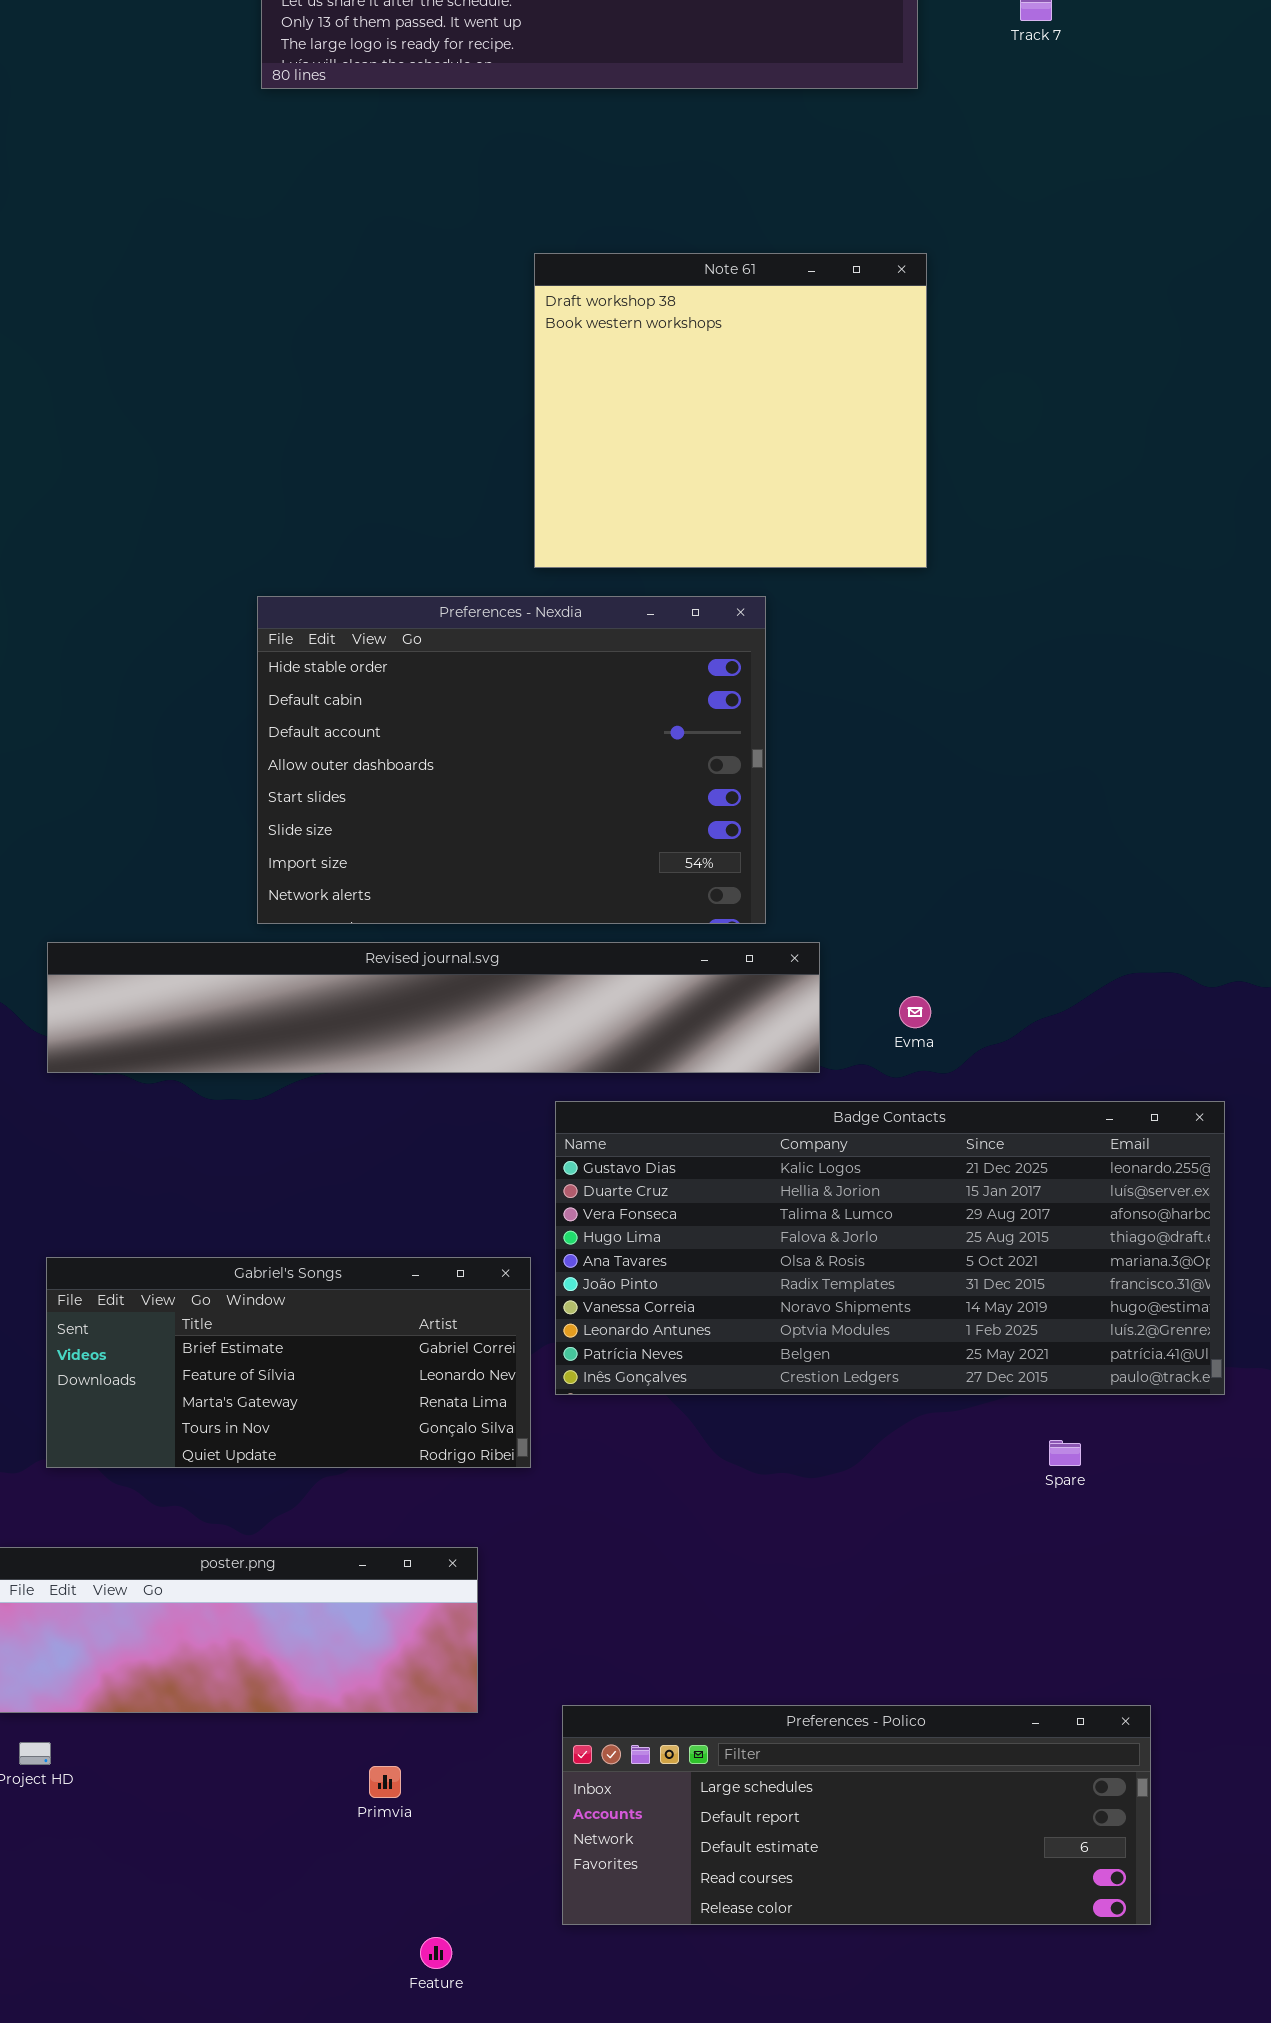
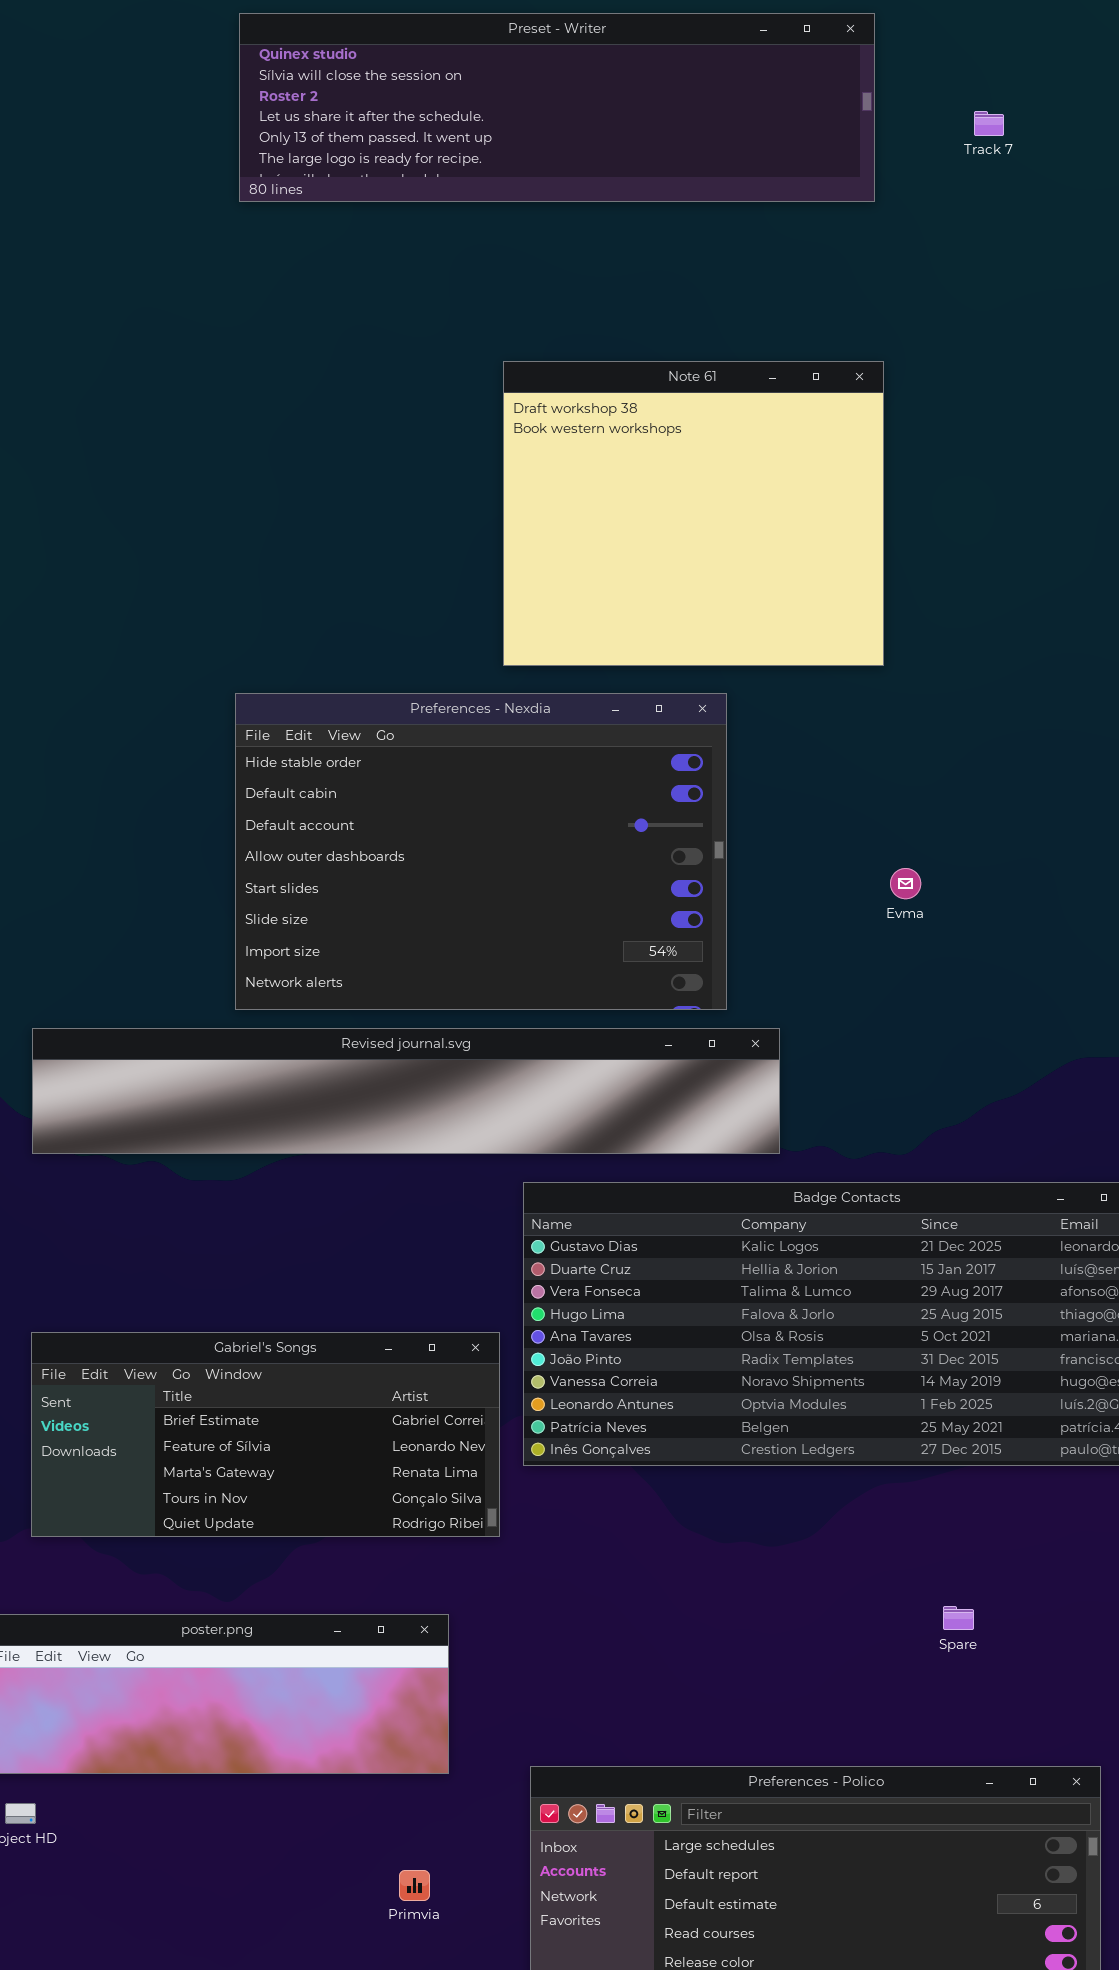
Evma: [899,996,931,1028] -> [890,868,921,899], moved
Spare: [1049,1440,1081,1466] -> [943,1606,974,1630], moved
Primvia: [369,1766,401,1798] -> [399,1870,430,1901], moved

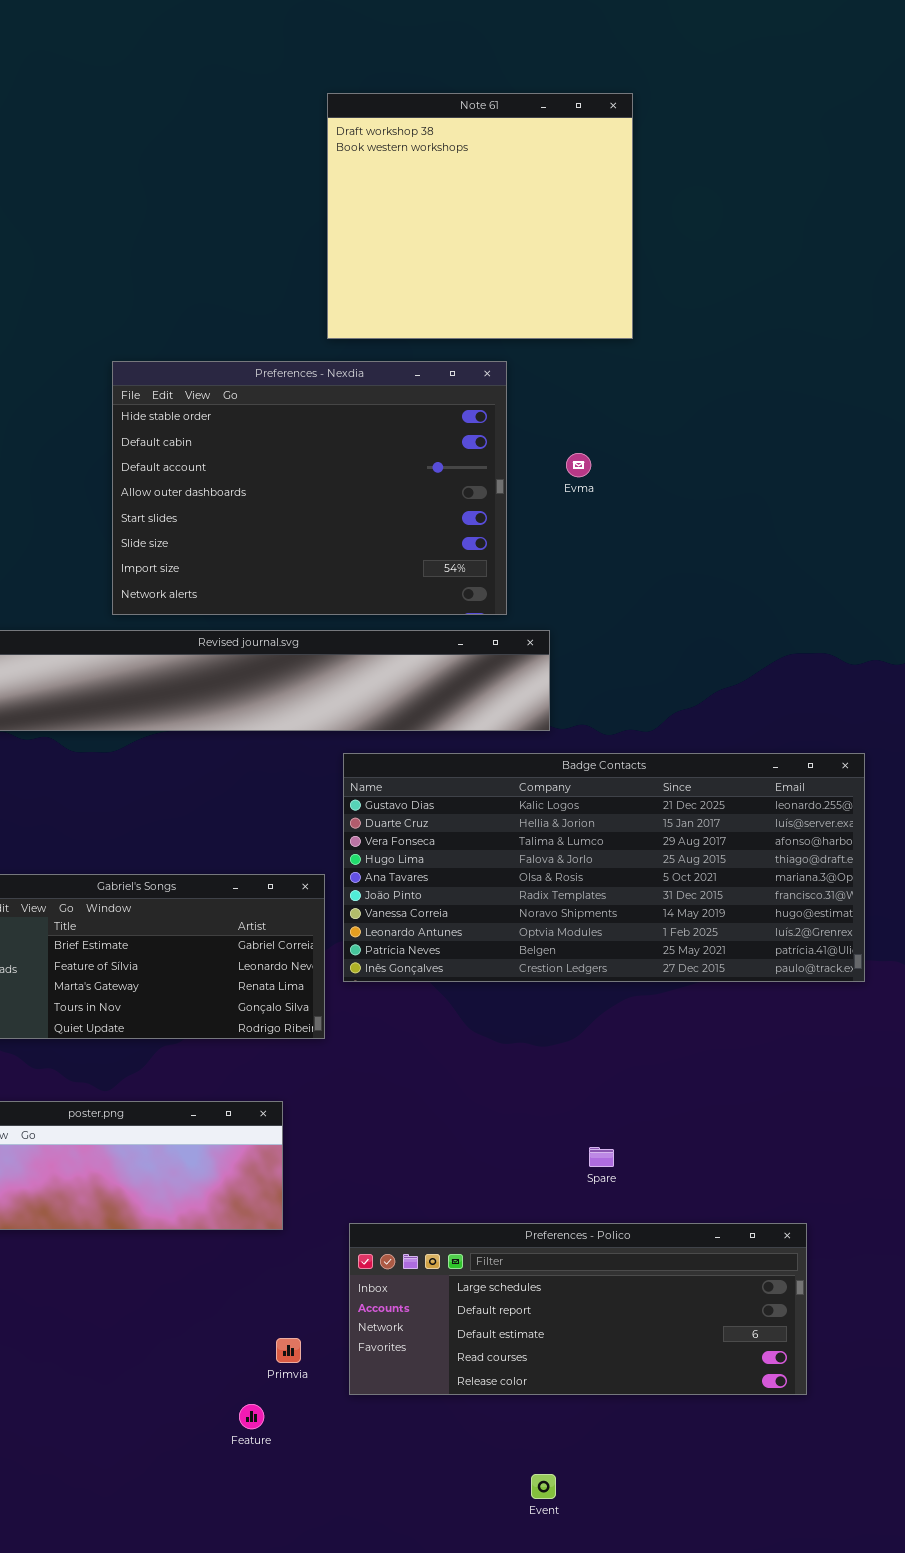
Evma: [890,868,921,899] -> [566,453,591,477], moved
Spare: [943,1606,974,1630] -> [589,1147,614,1167], moved
Primvia: [399,1870,430,1901] -> [276,1338,301,1363], moved

